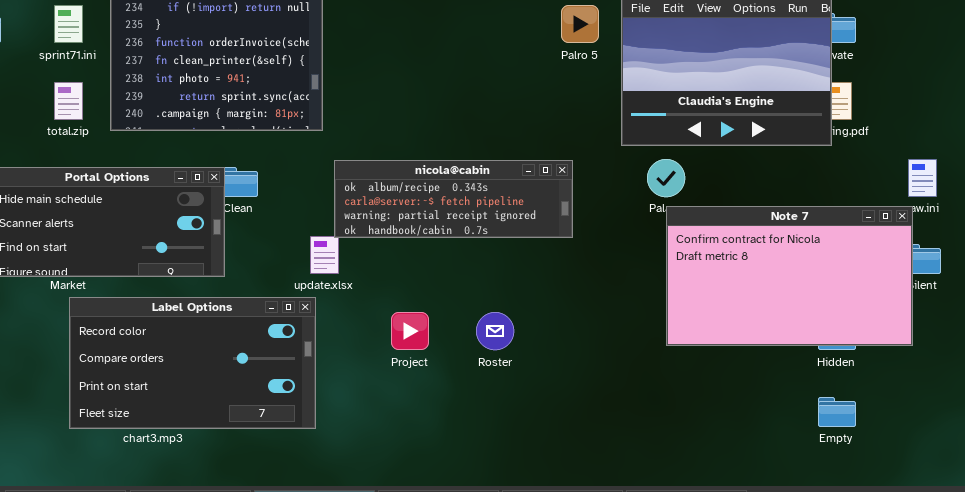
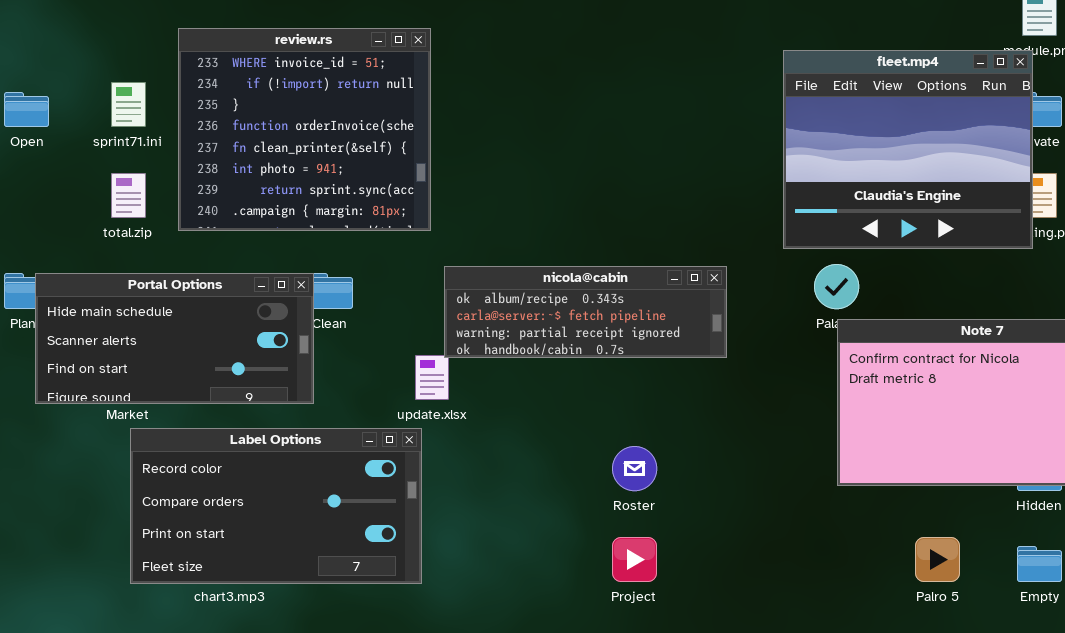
Palro 5: [561,5,599,43] -> [915,537,960,582], moved
Project: [391,312,429,350] -> [612,537,657,582], moved

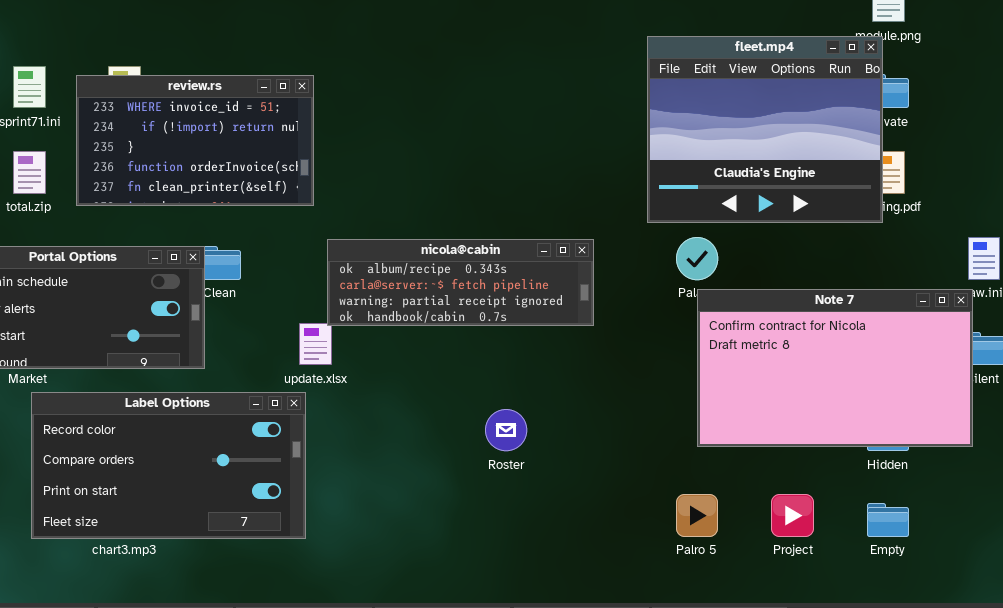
review.rs: [178,28,431,231] -> [76,75,314,206], resized
Project: [612,537,657,582] -> [771,494,814,537], moved
Palro 5: [915,537,960,582] -> [676,494,718,537], moved

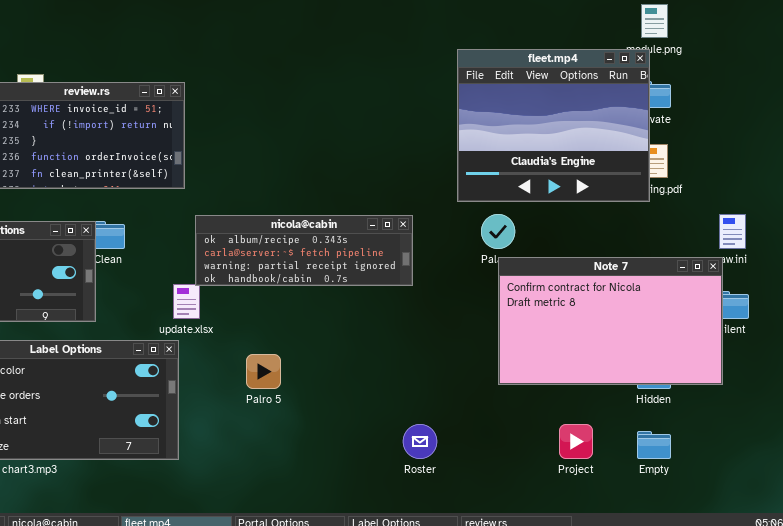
Roster: [485,409,527,451] -> [403,424,437,459], moved
Palro 5: [676,494,718,537] -> [246,354,281,389], moved

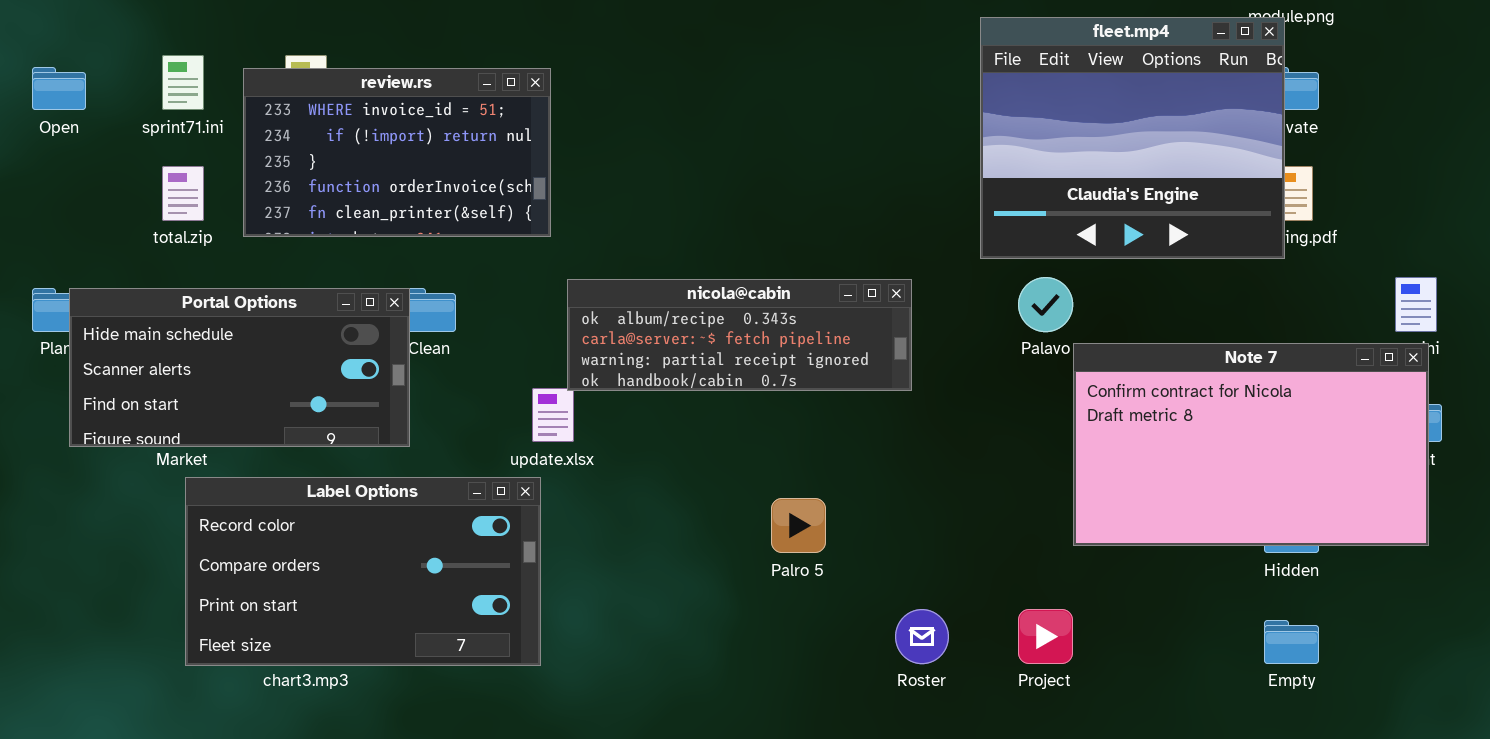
Note 7: [498,257,723,385] -> [1073,343,1429,546], moved
Palro 5: [246,354,281,389] -> [771,498,826,553], moved
Project: [559,424,593,459] -> [1018,609,1073,664], moved

